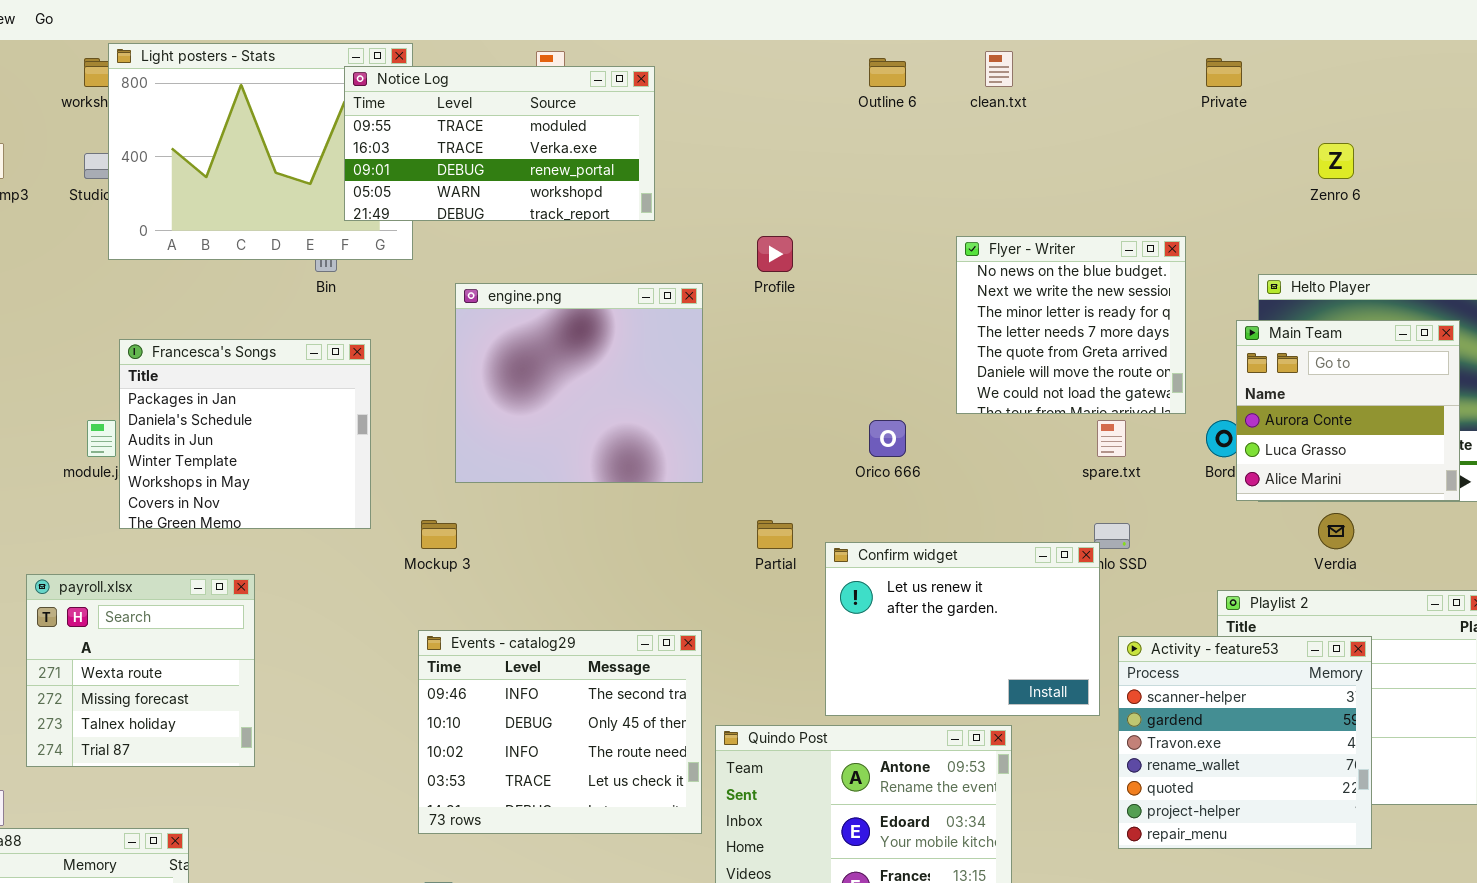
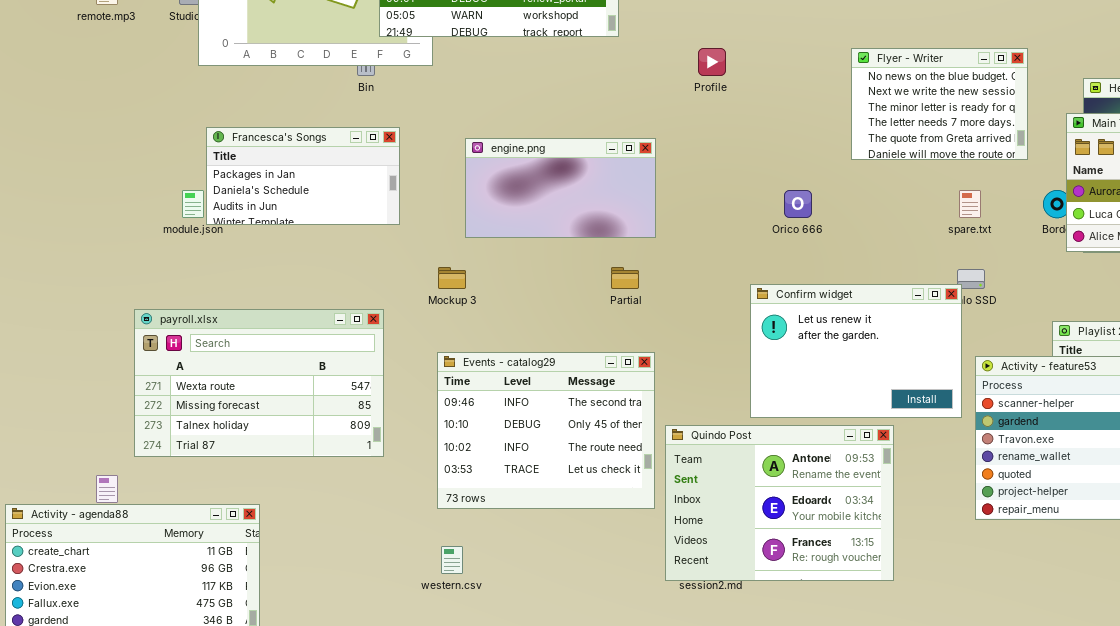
Flyer - Writer: [956,236,1186,414] -> [851,48,1028,160], resized
engine.png: [455,283,703,483] -> [465,138,656,238], resized
Francesca's Songs: [119,339,371,529] -> [206,127,400,225], resized
Partial: [757,520,793,549] -> [611,267,639,289], moved
payroll.xlsx: [26,574,255,767] -> [134,309,384,457], resized

